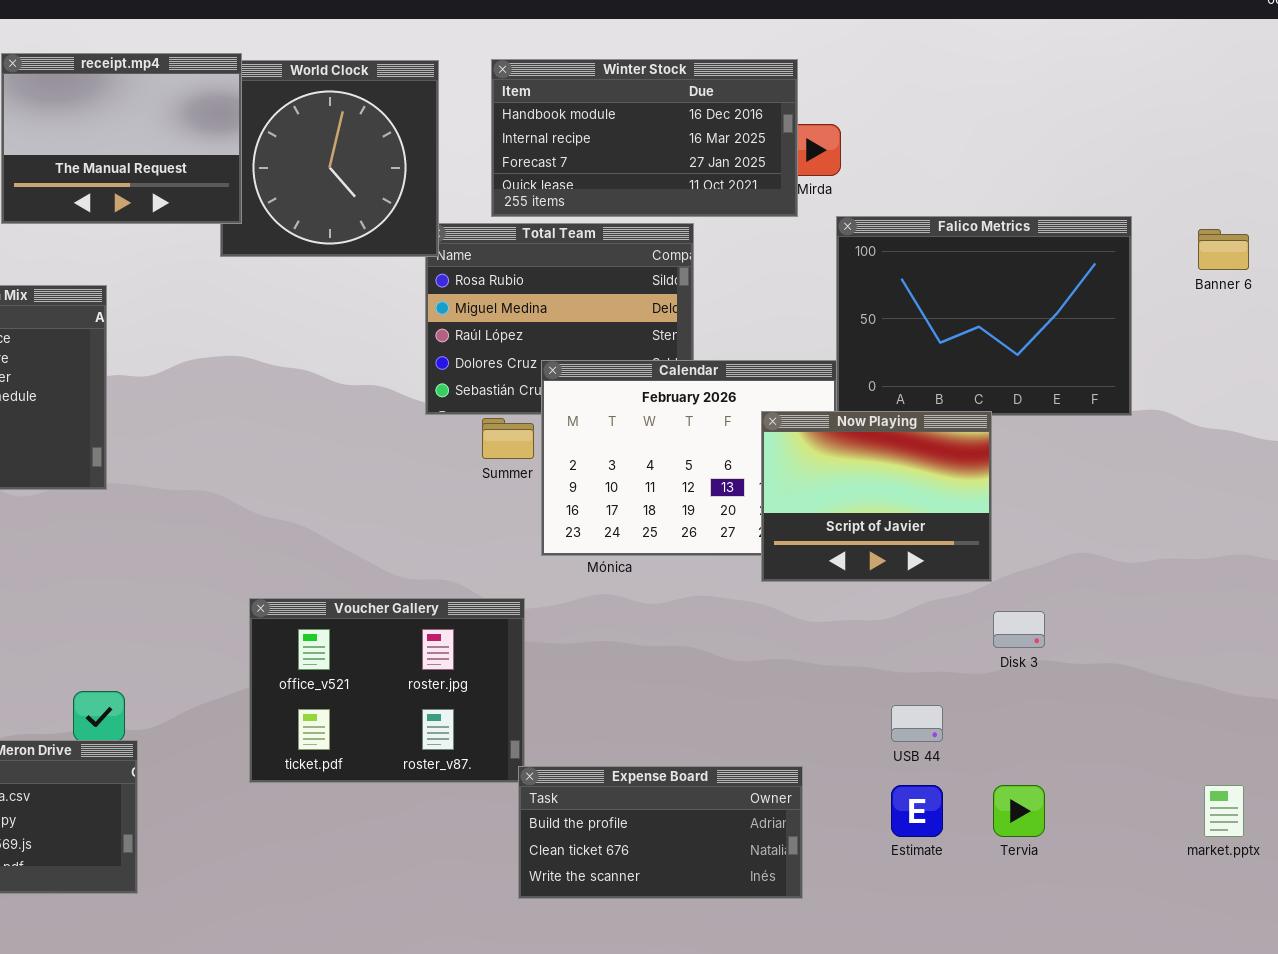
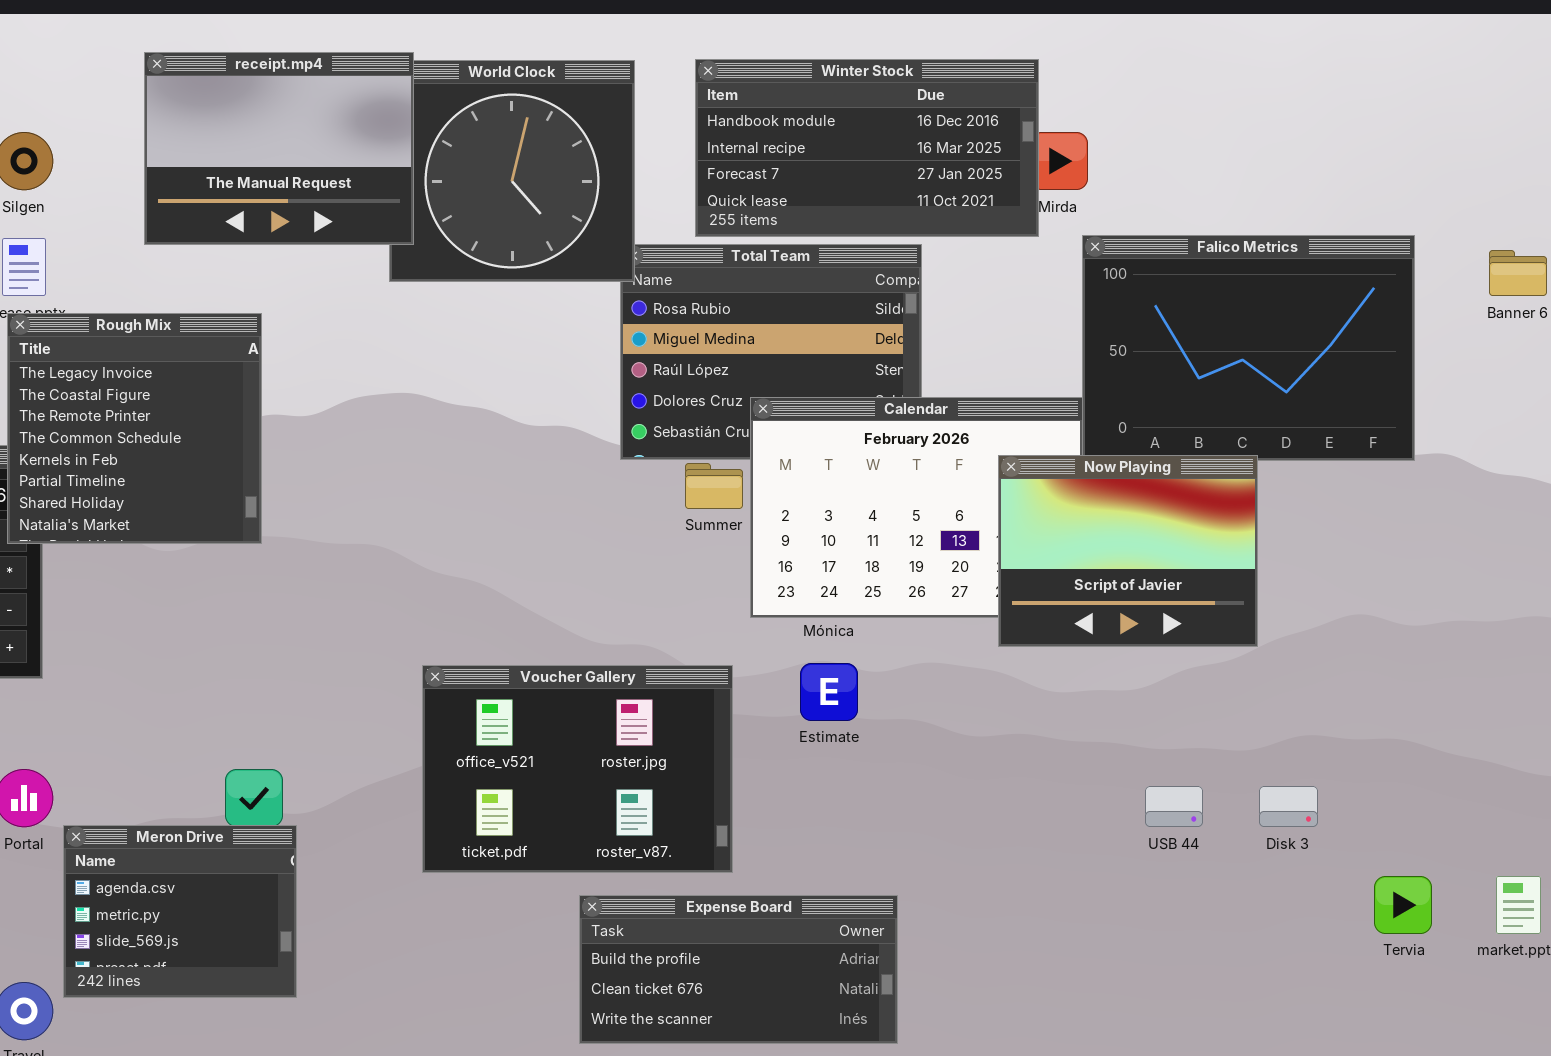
Disk 3: [993,611,1045,648] -> [1259,786,1318,827], moved
Expense Board: [518,766,803,899] -> [579,895,898,1044], moved
Estimate: [891,785,943,837] -> [800,663,858,721], moved
Tervia: [993,785,1045,837] -> [1374,876,1432,934], moved

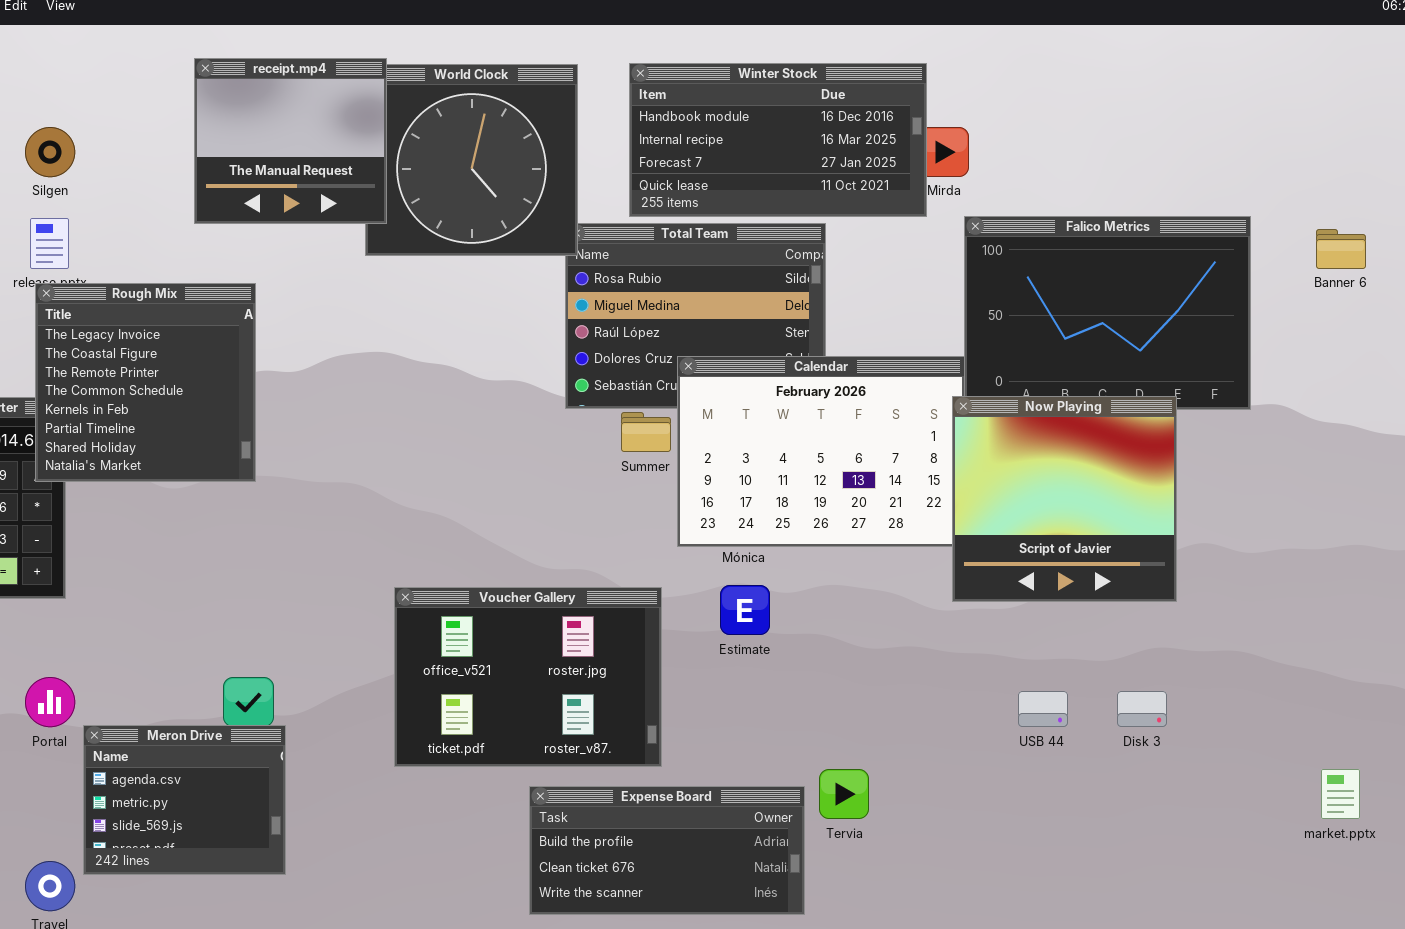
receipt.mp4: [144,52,414,245] -> [194,58,387,224], resized
Now Playing: [998,455,1258,647] -> [952,396,1177,602], moved, resized
Tervia: [1374,876,1432,934] -> [819,769,869,819], moved

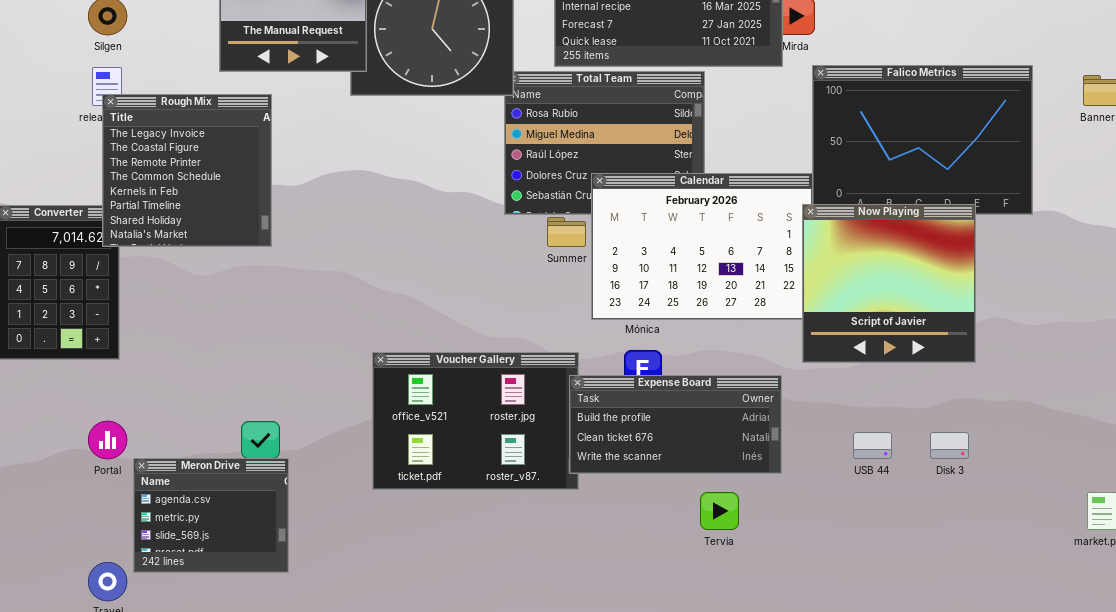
Rough Mix: [35,283,256,482] -> [102,94,272,247], moved
Expense Board: [529,786,805,915] -> [569,375,782,474], moved

